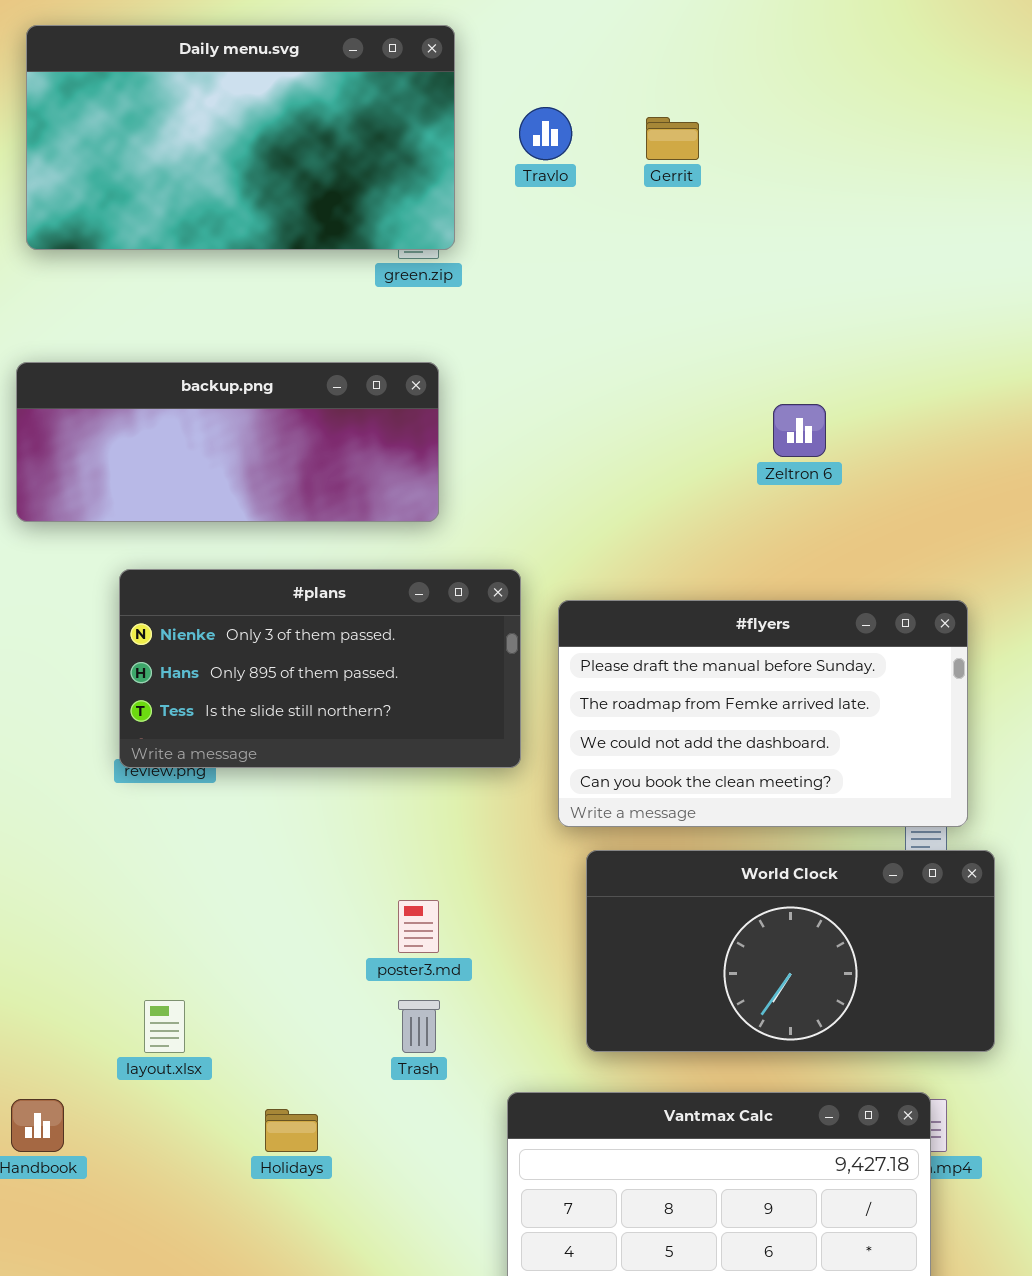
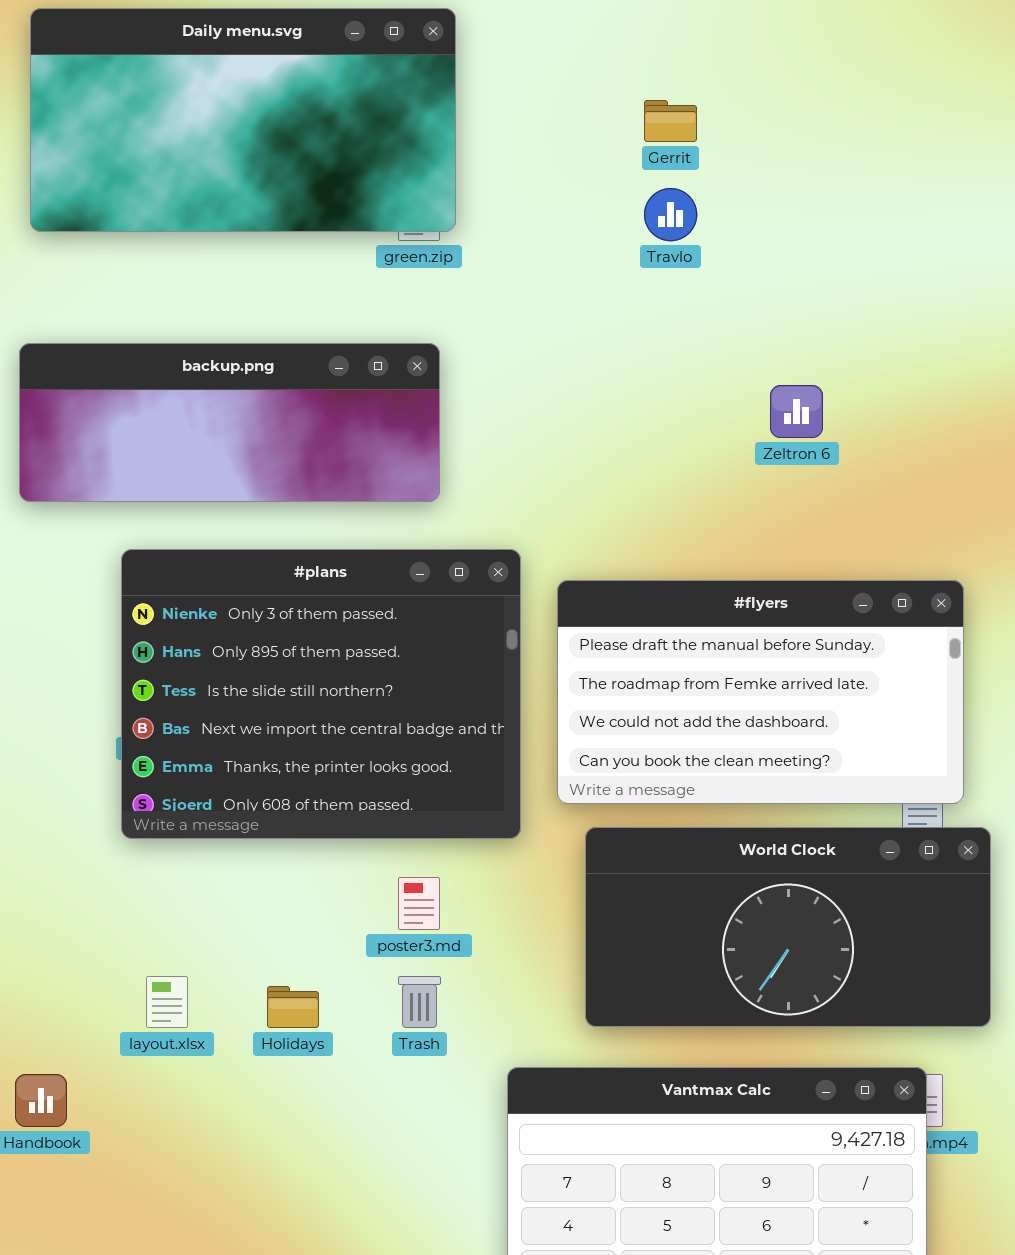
Travlo: [519,107,572,160] -> [644,188,697,241], moved
#plans: [119,569,521,768] -> [121,549,521,839], resized
Holidays: [265,1109,318,1152] -> [267,986,319,1028], moved

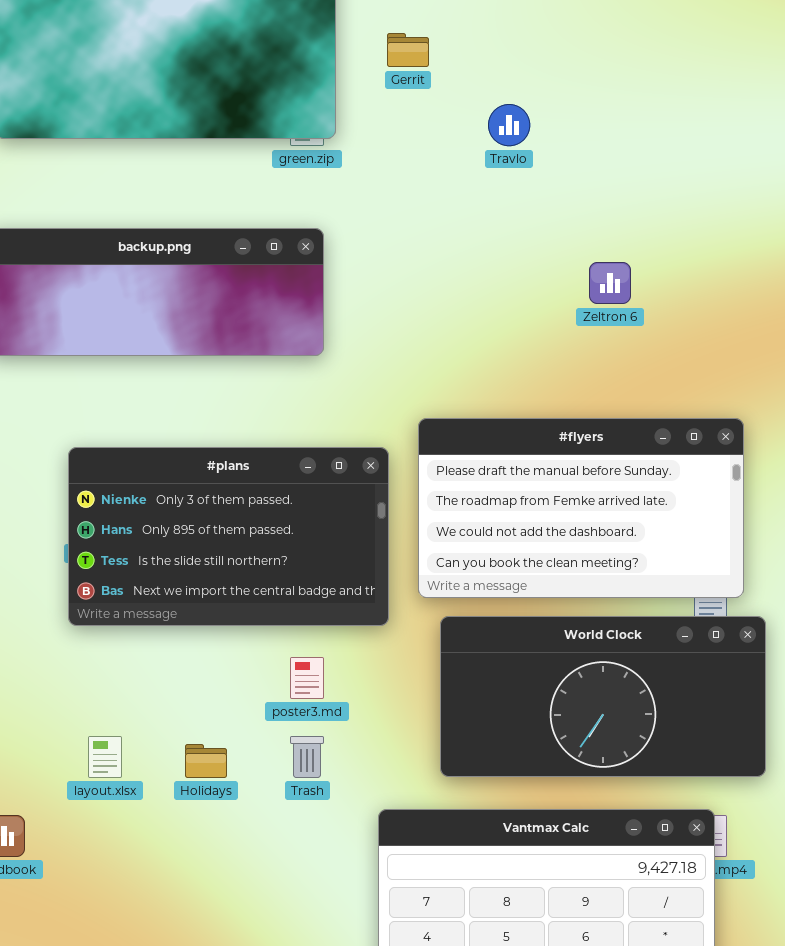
Gerrit: [644,100,697,142] -> [387,33,429,67], moved
#plans: [121,549,521,839] -> [68,447,389,626], resized

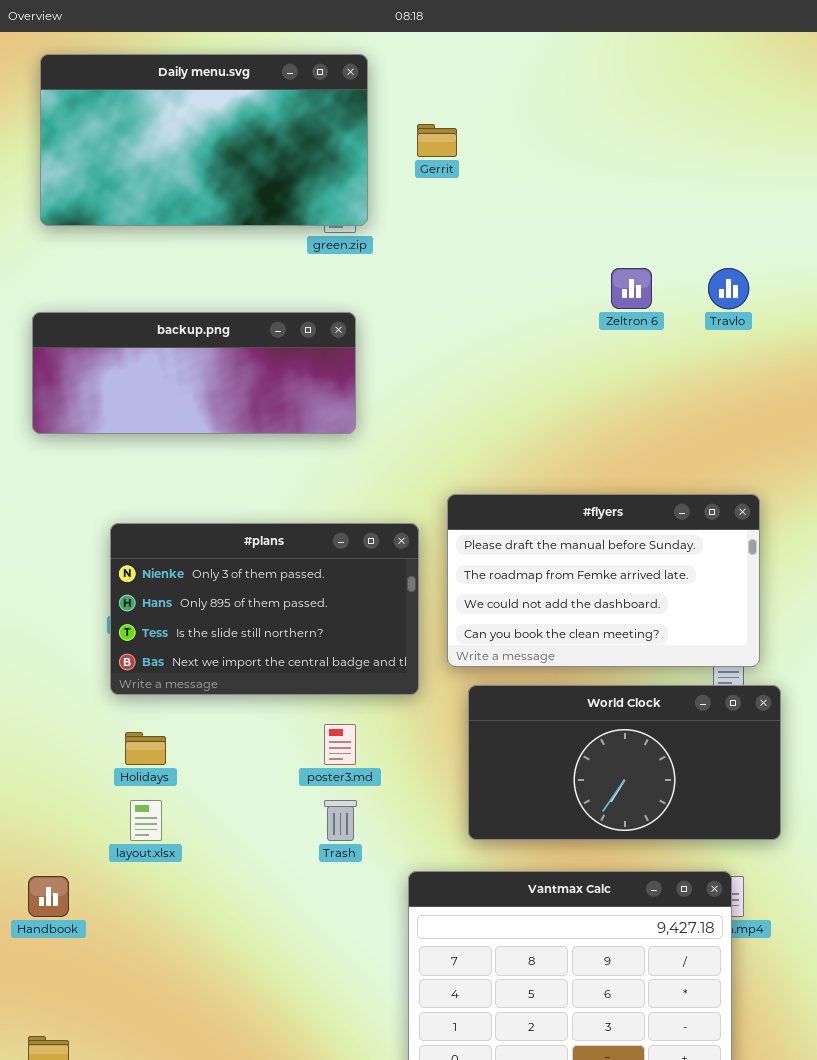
Travlo: [488,104,530,146] -> [708,268,749,309], moved
Zeltron 6: [589,262,631,304] -> [611,268,652,309], moved
Holidays: [185,744,227,778] -> [125,732,166,765], moved

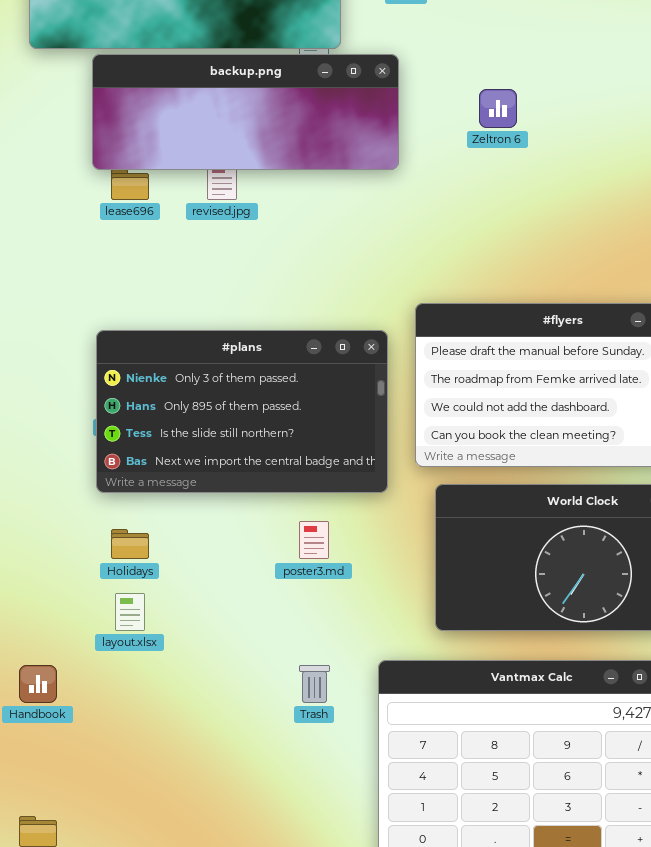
Zeltron 6: [611,268,652,309] -> [479,89,517,128], moved
backup.png: [32,312,356,434] -> [92,54,399,170], moved
Trash: [324,800,357,841] -> [299,665,330,703], moved

